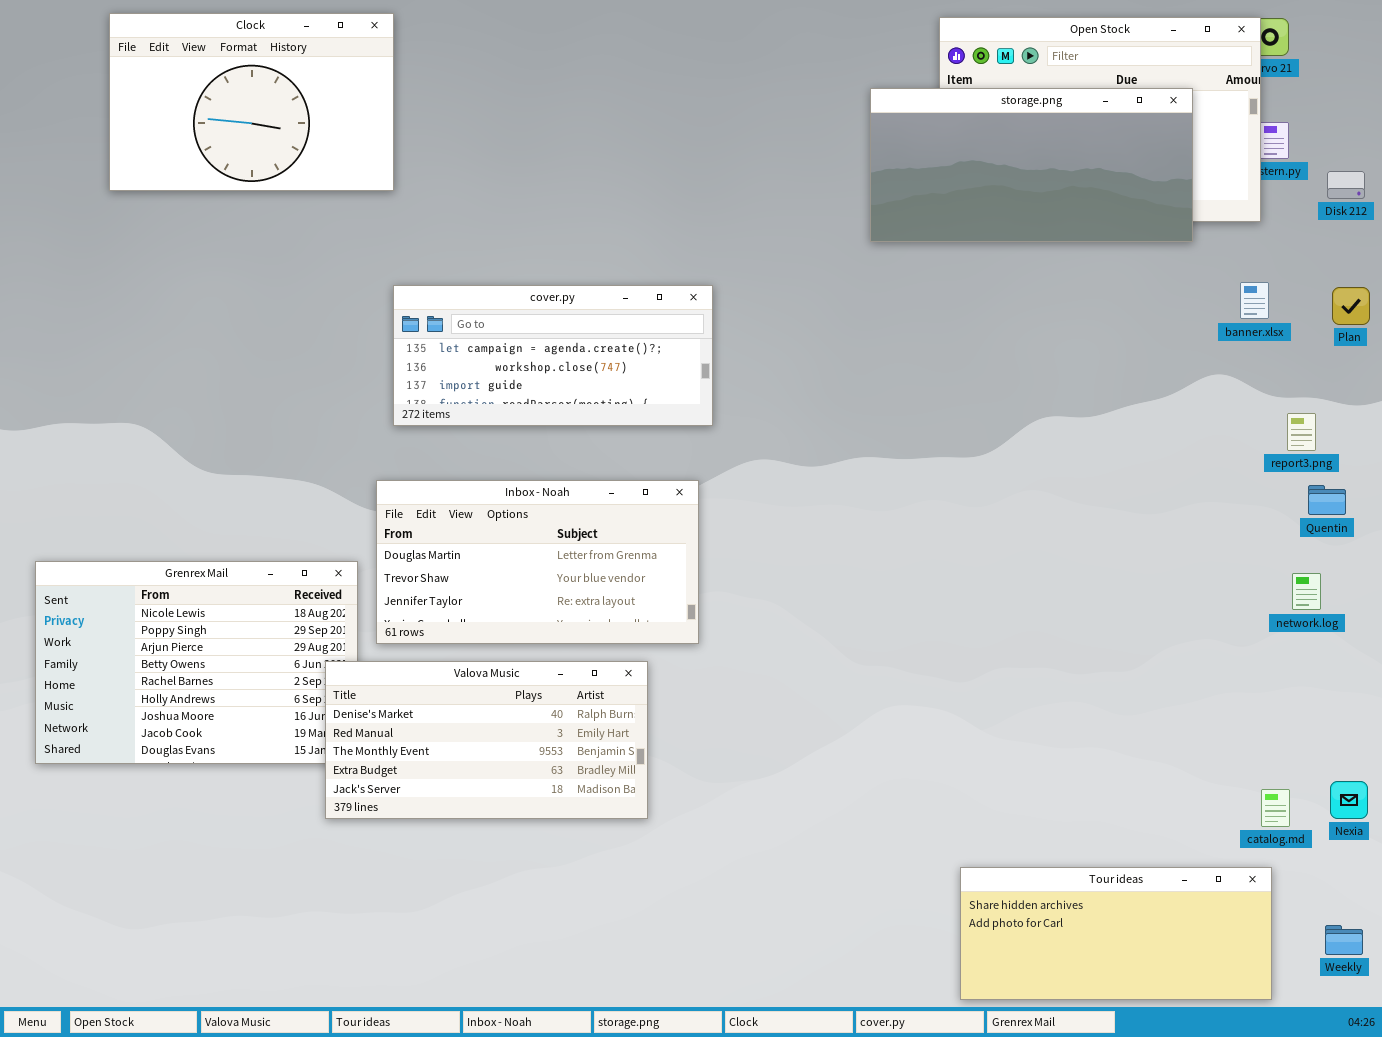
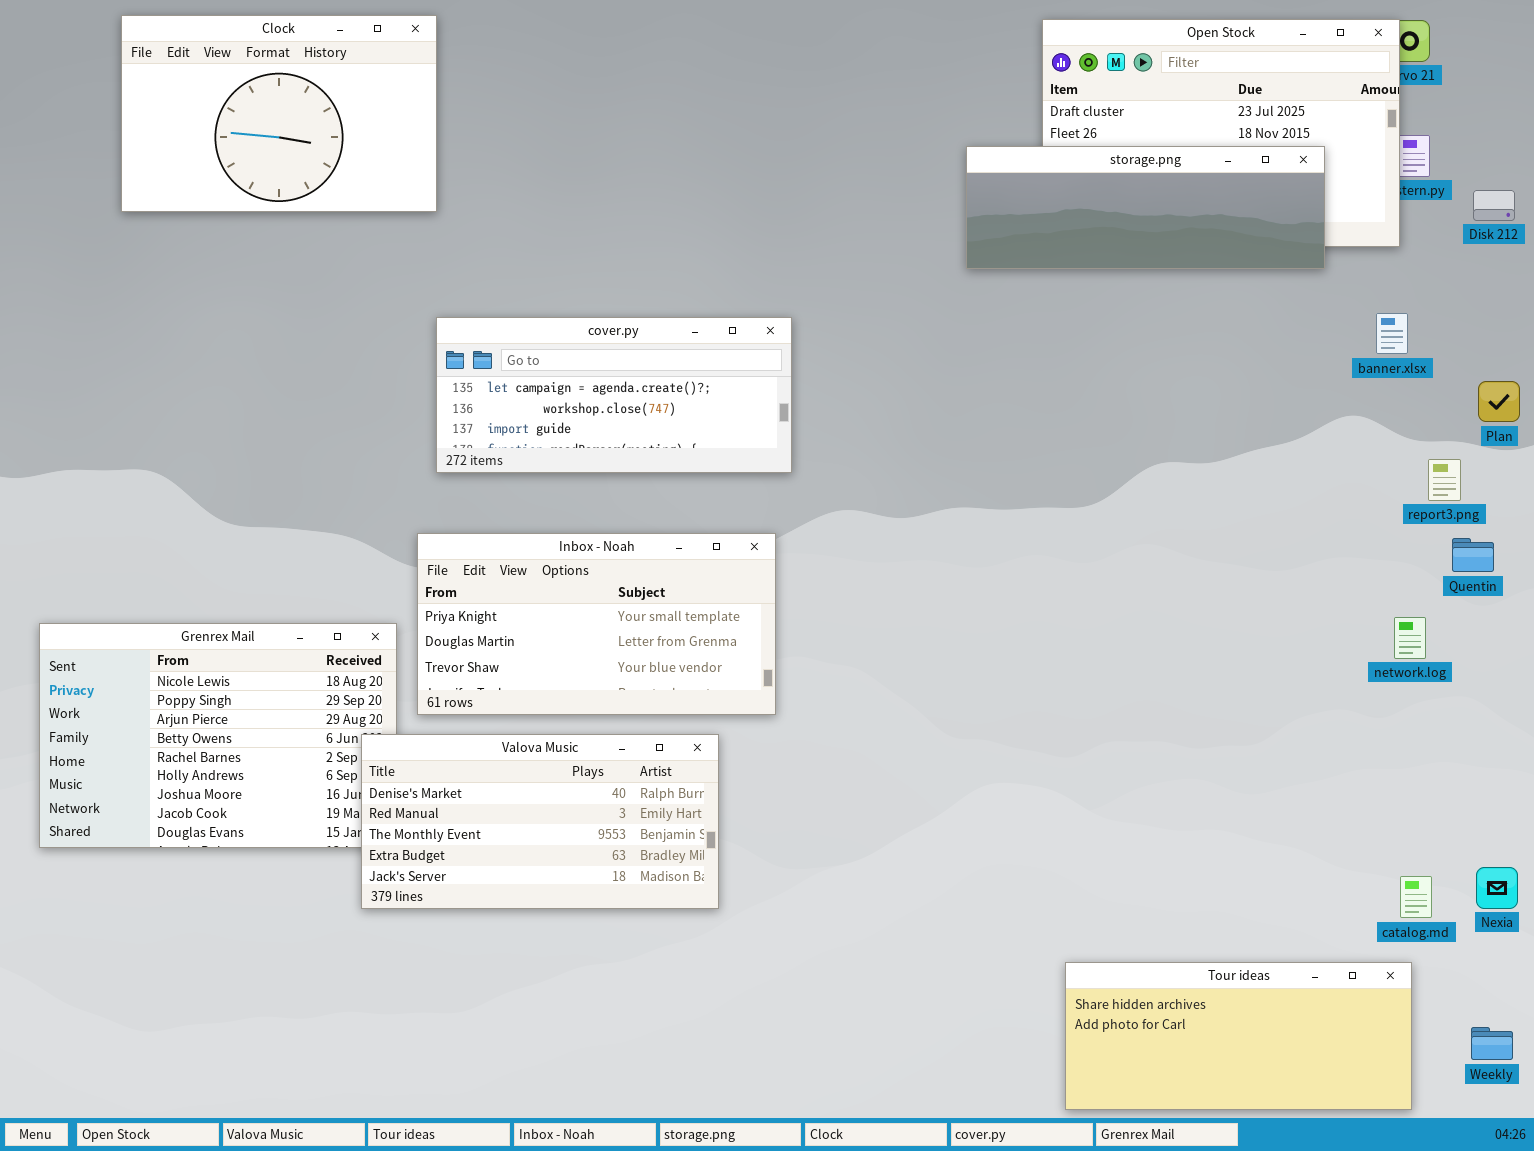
storage.png: [870,88,1193,242] -> [966,146,1325,269], resized
Plan: [1332,287,1370,325] -> [1478,381,1520,422], moved
Inbox - Noah: [376,480,699,644] -> [417,533,776,715], scrolled up 1 row
network.log: [1292,573,1321,610] -> [1394,617,1426,659], moved

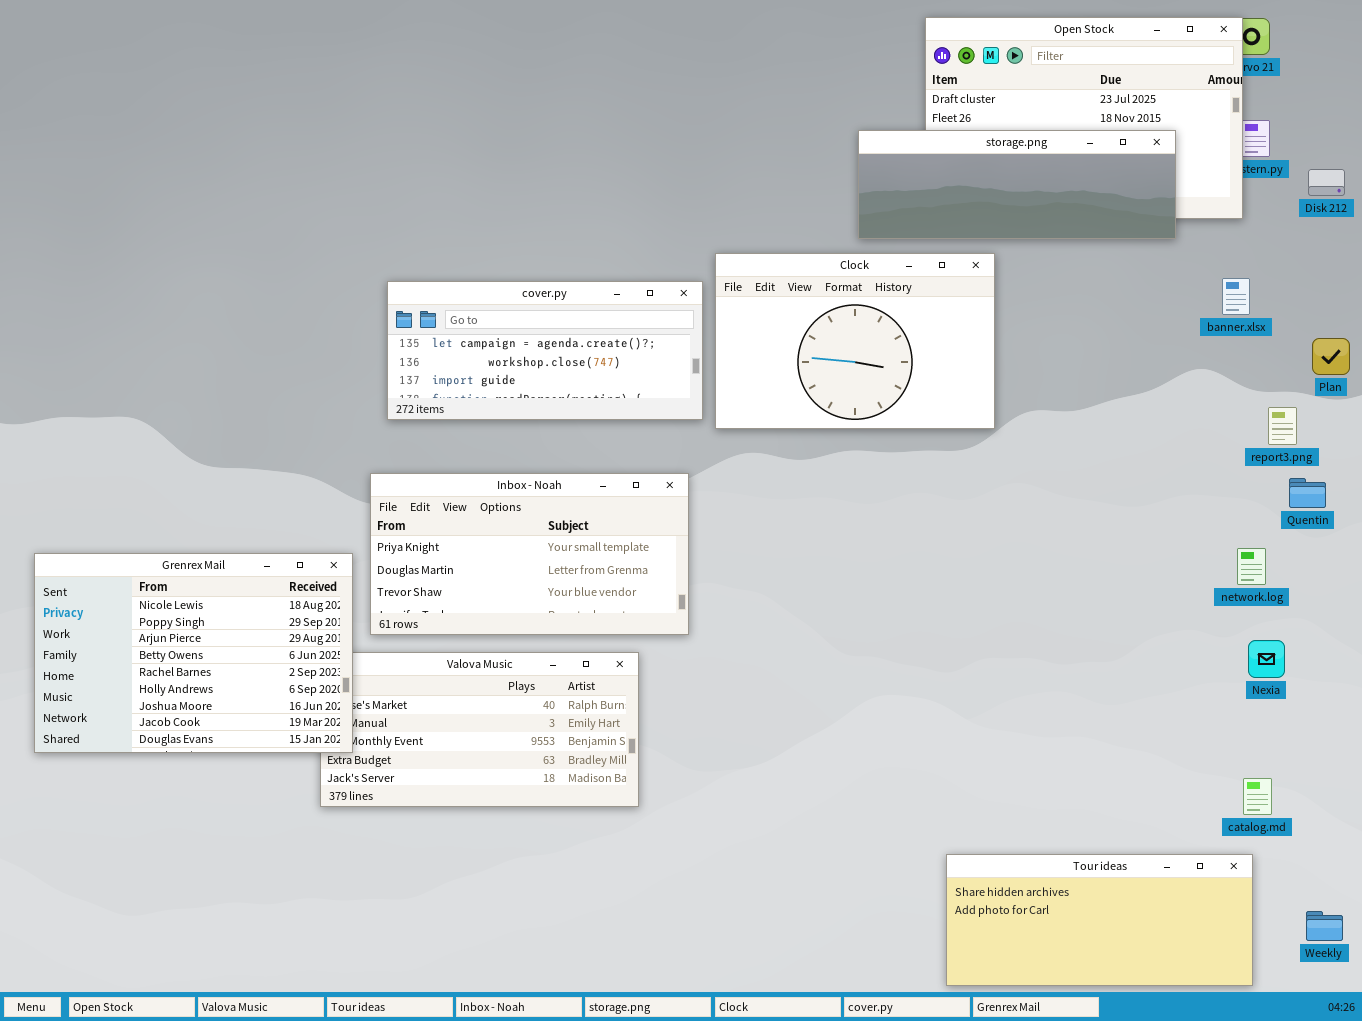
Clock: [121,15,437,212] -> [715,253,995,429], moved
Grenrex Mail: [39,623,397,848] -> [34,553,353,753], raised
Nexia: [1476,867,1518,909] -> [1248,640,1285,678], moved

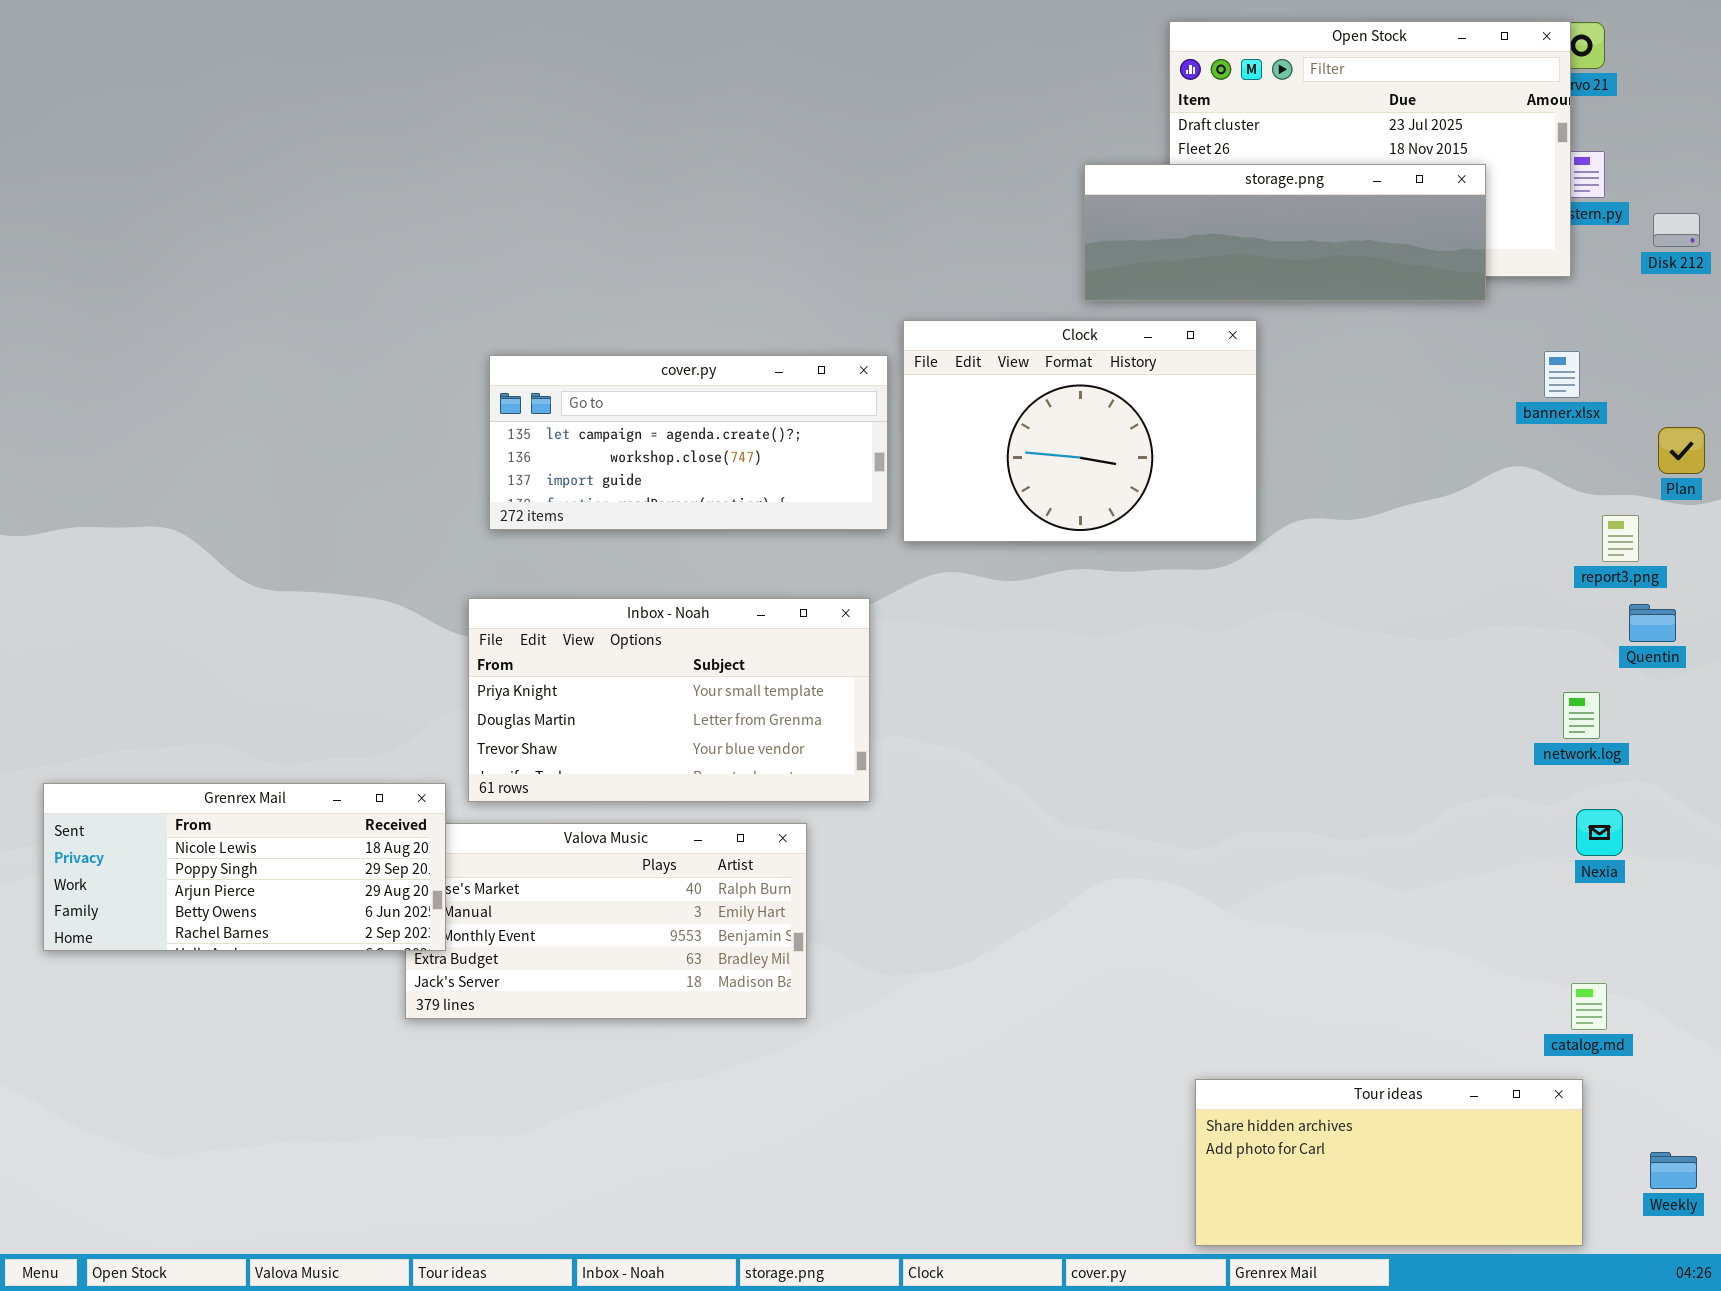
Grenrex Mail: [34,553,353,753] -> [43,783,446,951], resized

